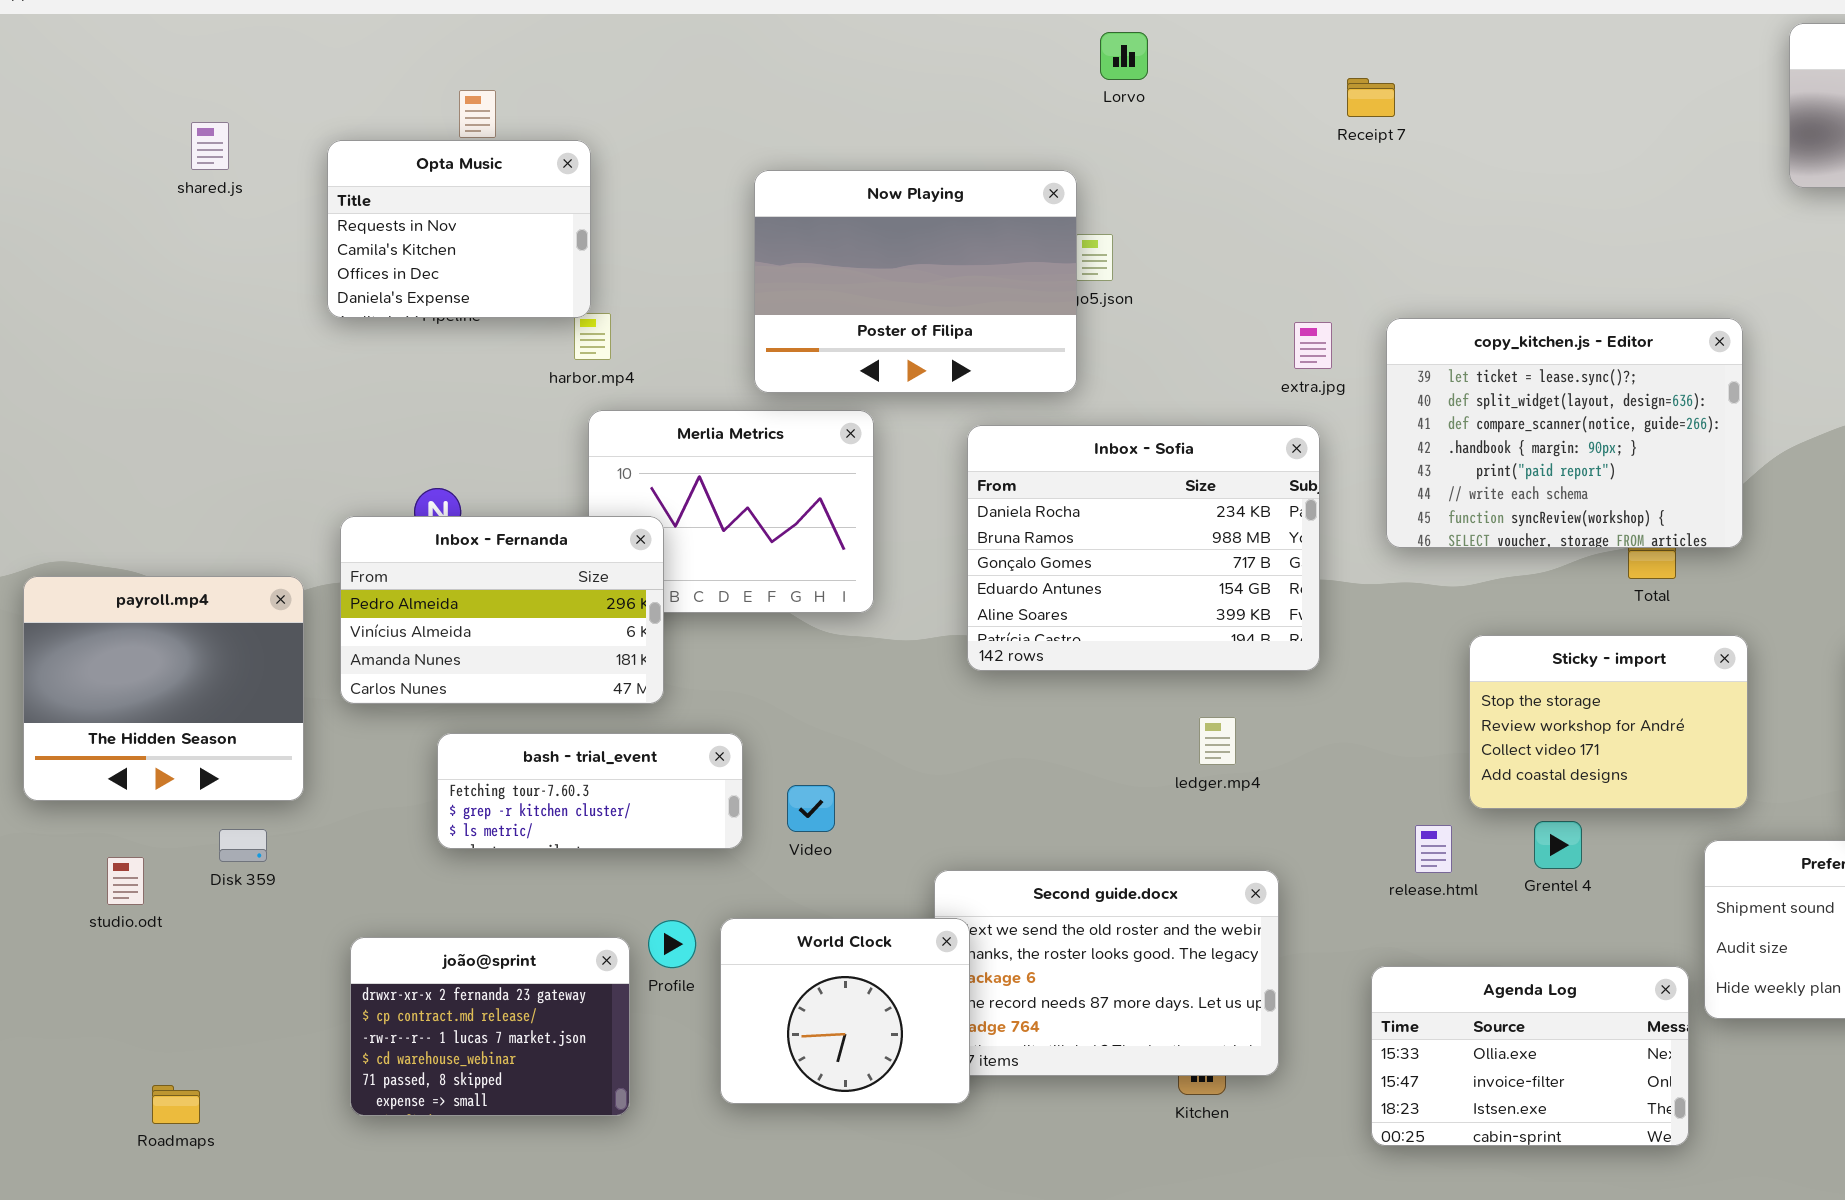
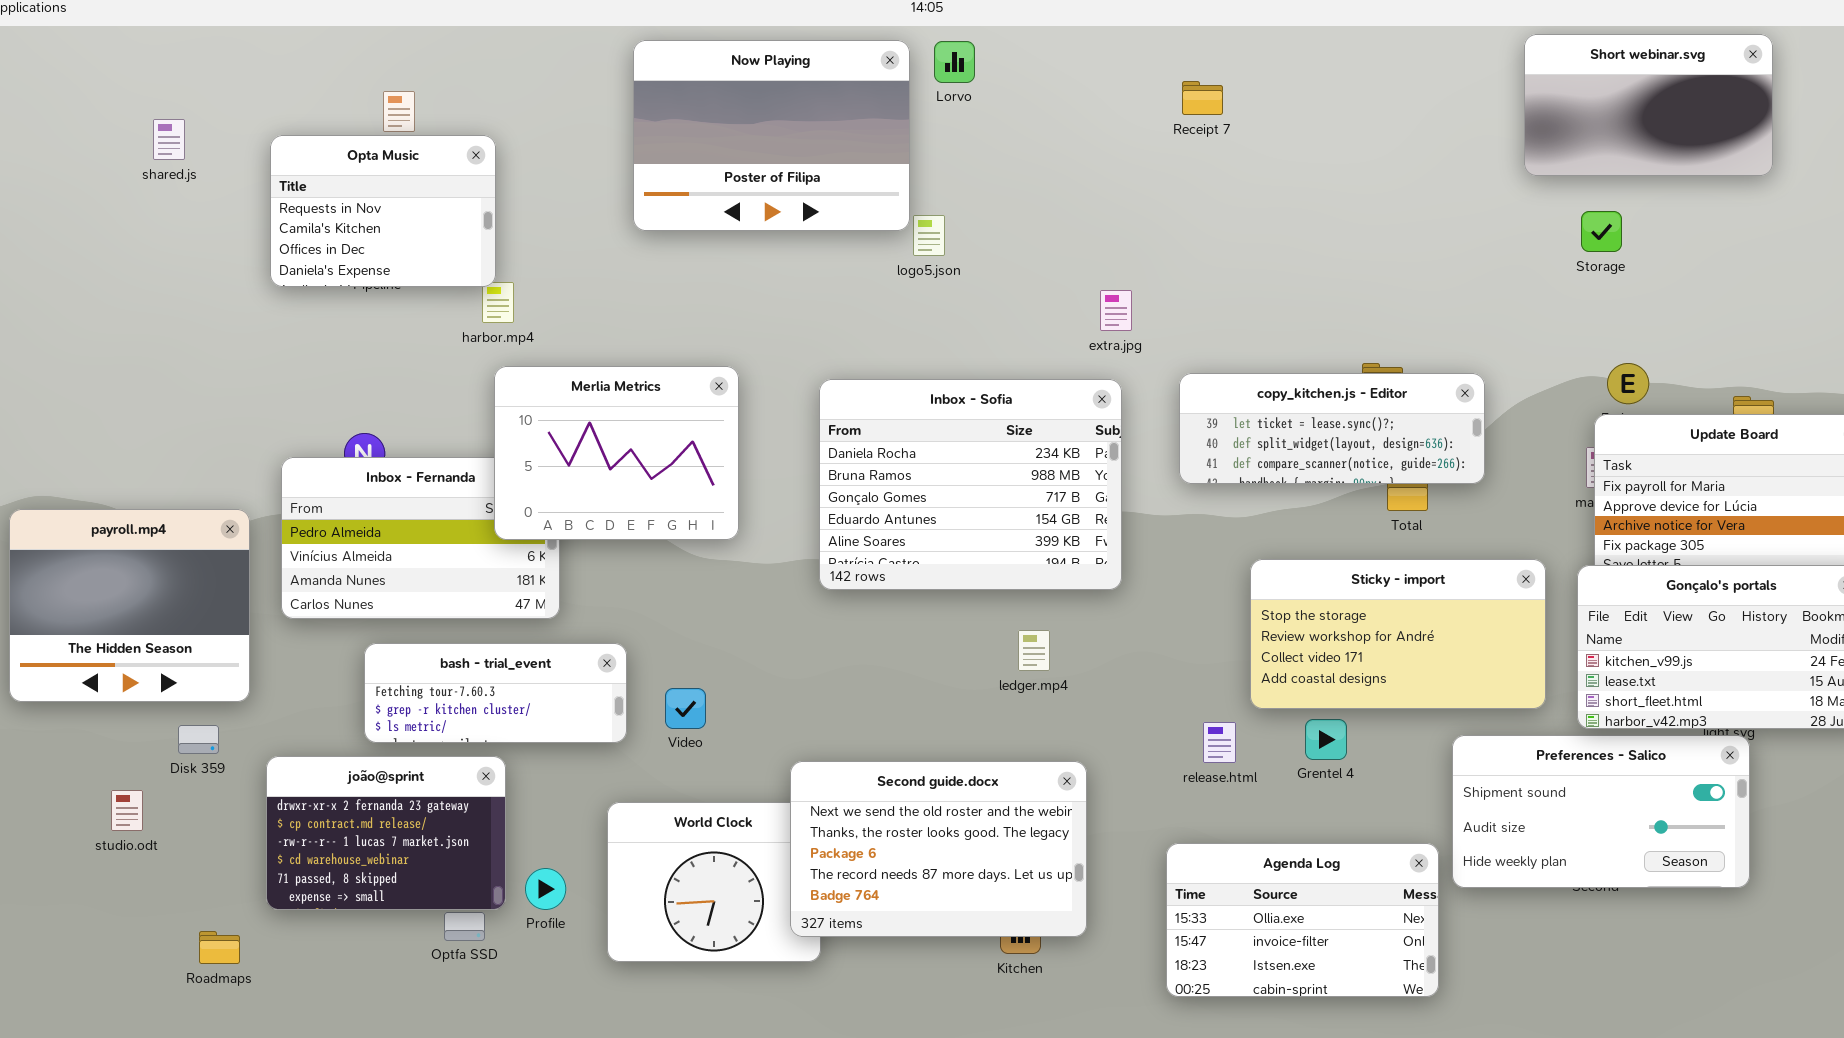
Receipt 7: [1347,78,1395,117] -> [1182,81,1223,115], moved
Now Playing: [754,170,1077,393] -> [633,40,910,231], moved
copy_kitchen.js - Editor: [1386,318,1743,548] -> [1179,373,1485,484], resized
Merlia Metrics: [588,410,874,613] -> [494,366,739,540], raised
Sticky - import: [1469,635,1748,809] -> [1250,559,1546,709], resized
studio.odt: [107,857,144,905] -> [111,790,143,831], moved
Second guide.docx: [934,870,1279,1076] -> [790,761,1087,937], raised
Profile: [648,920,696,968] -> [525,868,566,910], moved
joão@sprint: [350,937,630,1116] -> [266,756,506,910], moved
Roadmaps: [152,1085,200,1124] -> [199,931,240,964], moved

